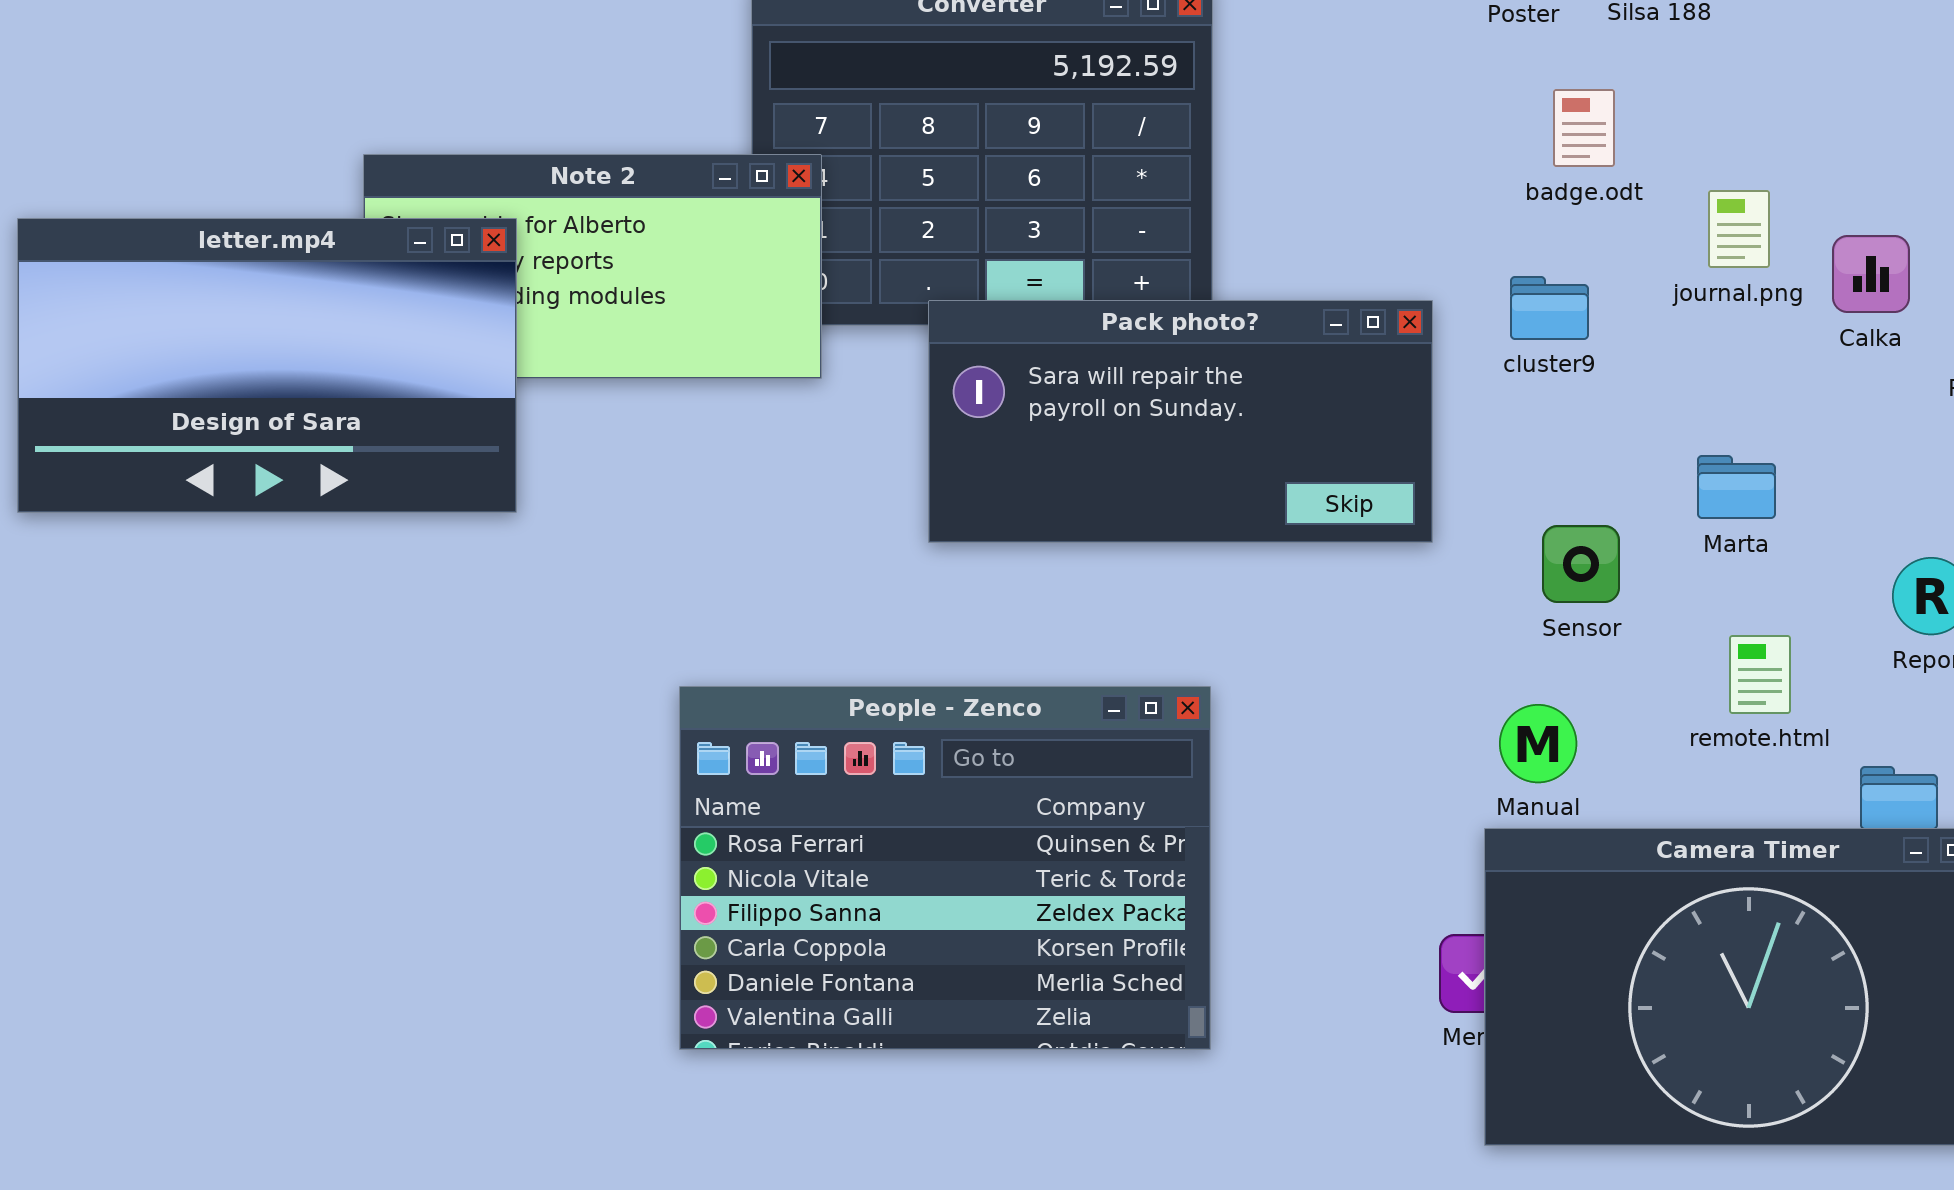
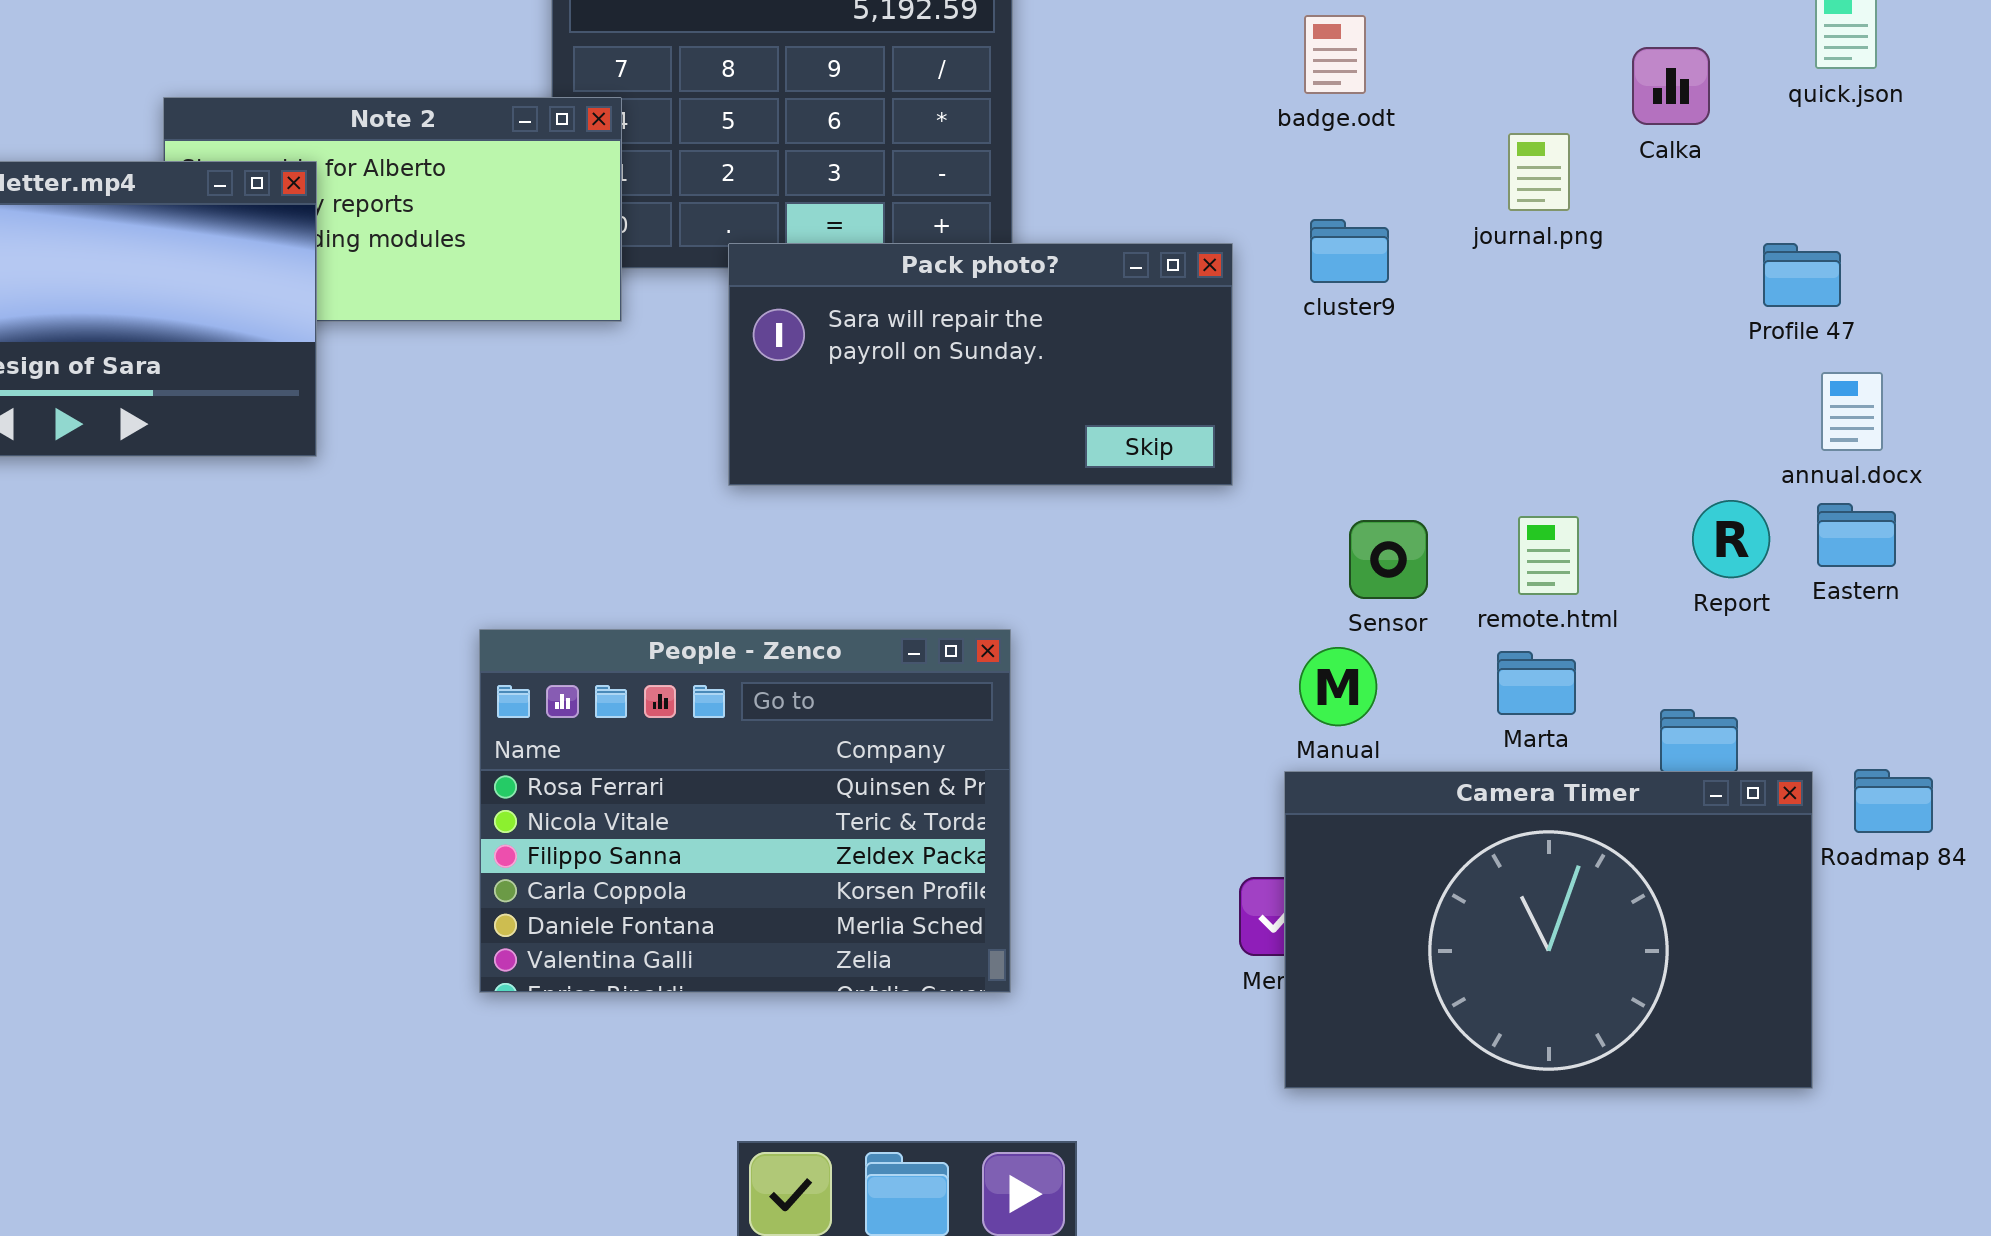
badge.odt: [1553,89,1615,167] -> [1304,15,1366,94], moved
Calka: [1832,235,1910,313] -> [1632,47,1710,125], moved
Marta: [1697,455,1776,519] -> [1497,651,1576,715], moved
Sensor: [1542,525,1620,603] -> [1349,520,1428,599], moved
remote.html: [1729,635,1791,714] -> [1518,516,1579,595], moved

